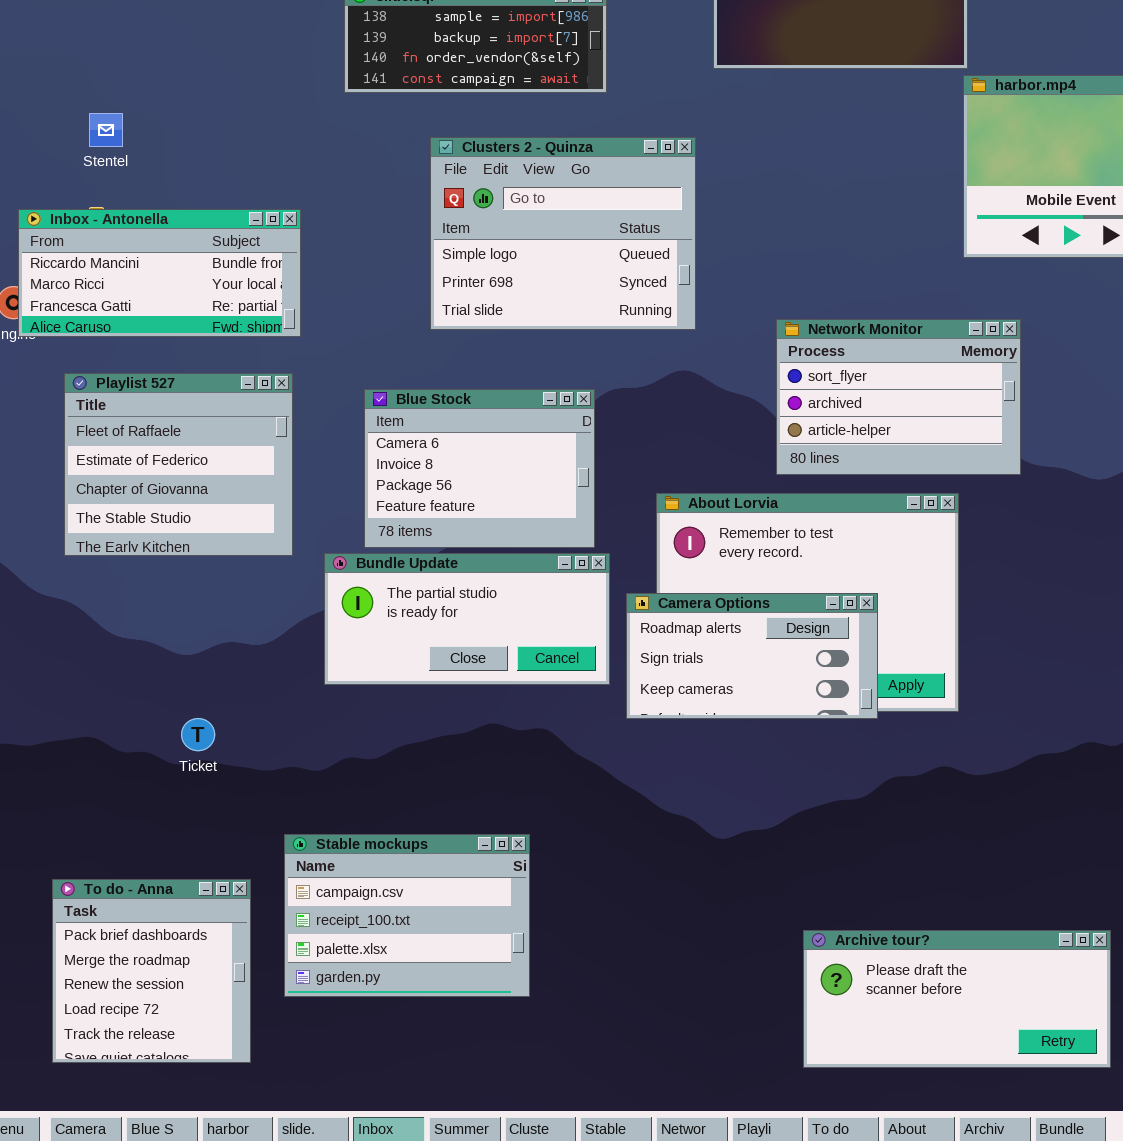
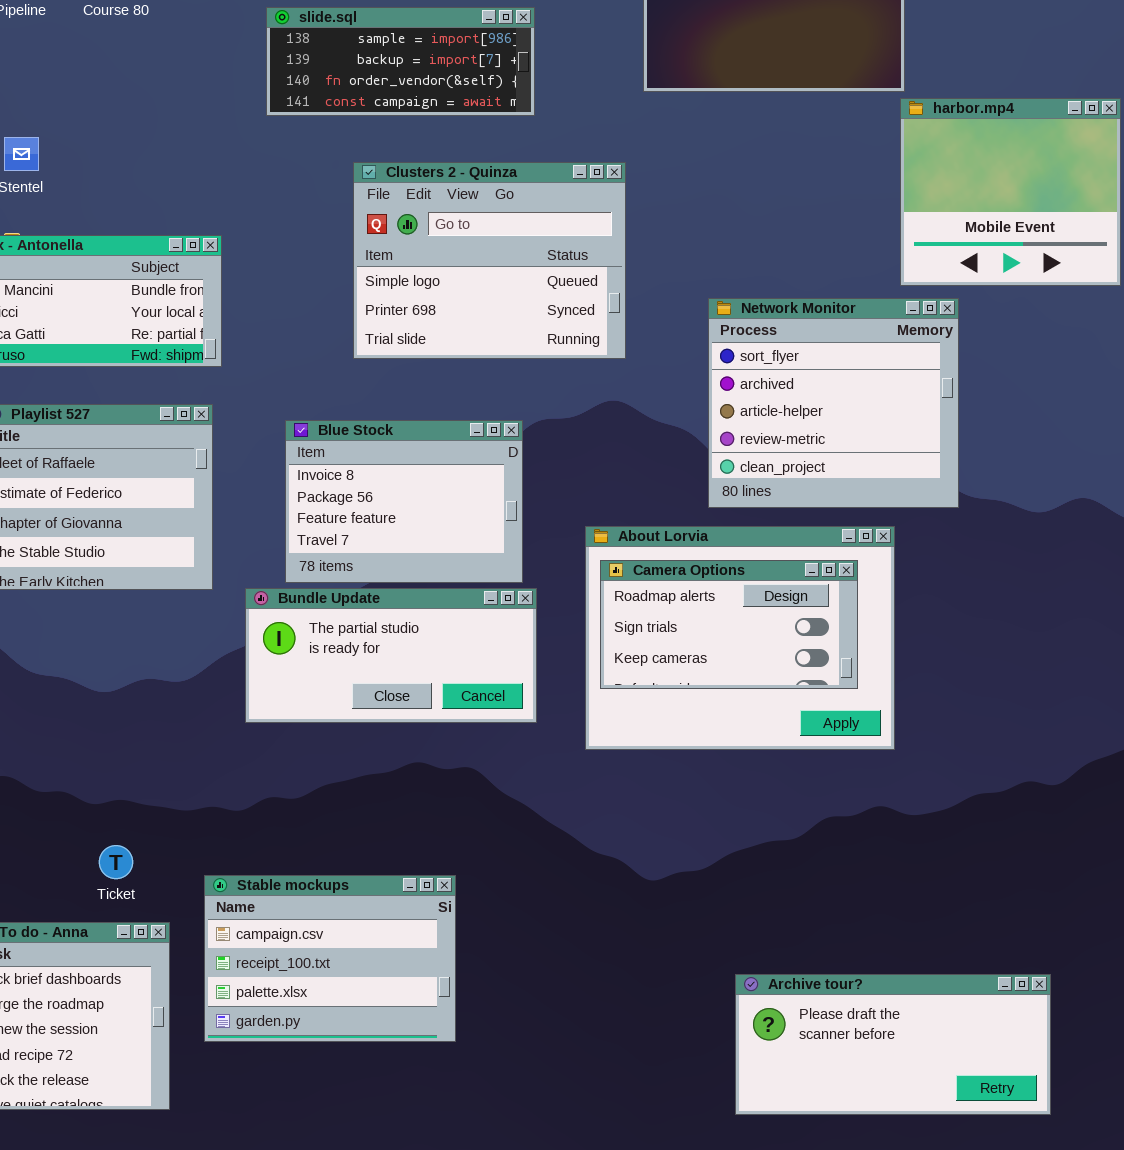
Network Monitor: [776,319,1021,475] -> [708,298,959,508], resized
Blue Stock: [364,389,595,548] -> [285,420,523,583], scrolled down 1 row
Camera Options: [626,593,878,719] -> [600,560,858,689], moved
Ticket: [181,718,215,751] -> [99,845,133,879], moved

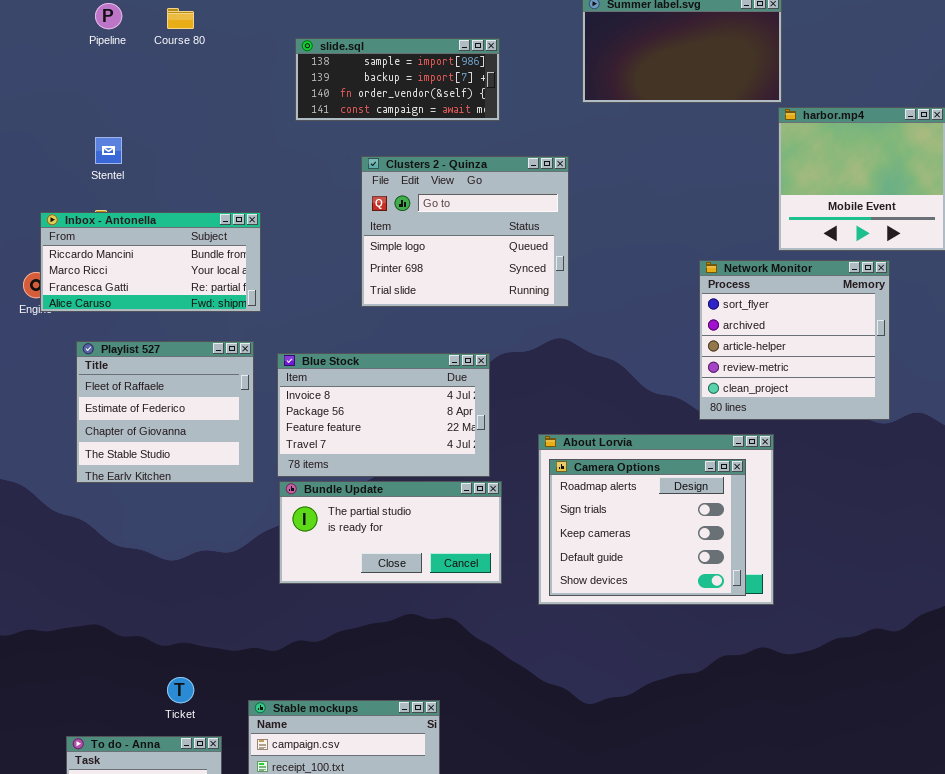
Network Monitor: [708,298,959,508] -> [699,260,890,420], moved
Blue Stock: [285,420,523,583] -> [277,353,490,477], resized
Camera Options: [600,560,858,689] -> [549,459,746,596], resized

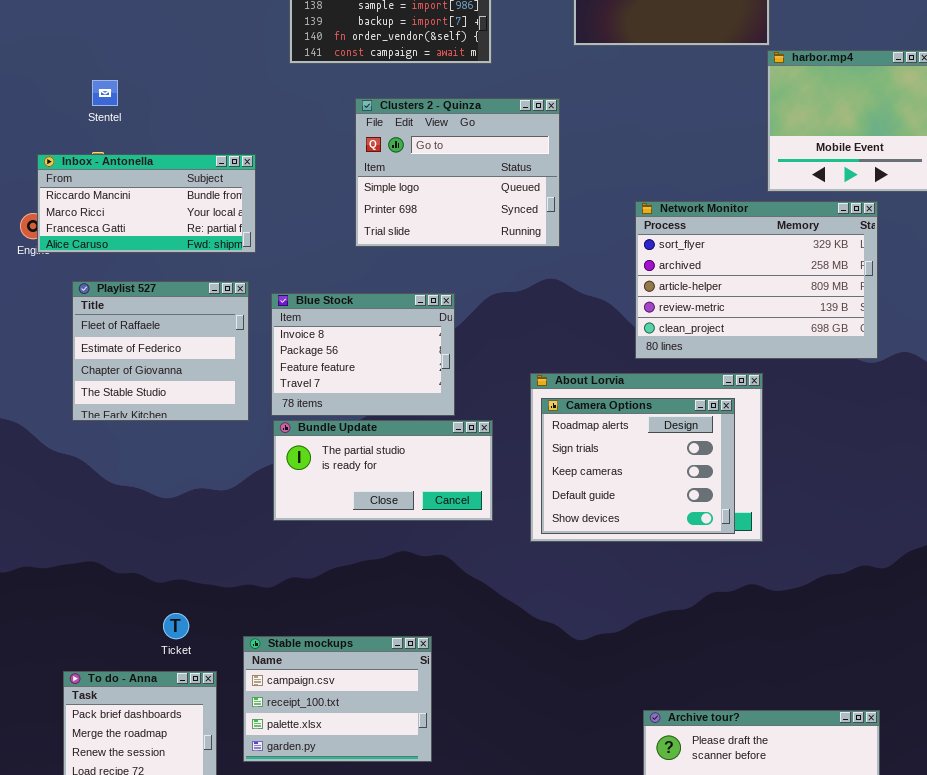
Network Monitor: [699,260,890,420] -> [635,201,878,359], resized
Blue Stock: [277,353,490,477] -> [271,293,455,416], resized

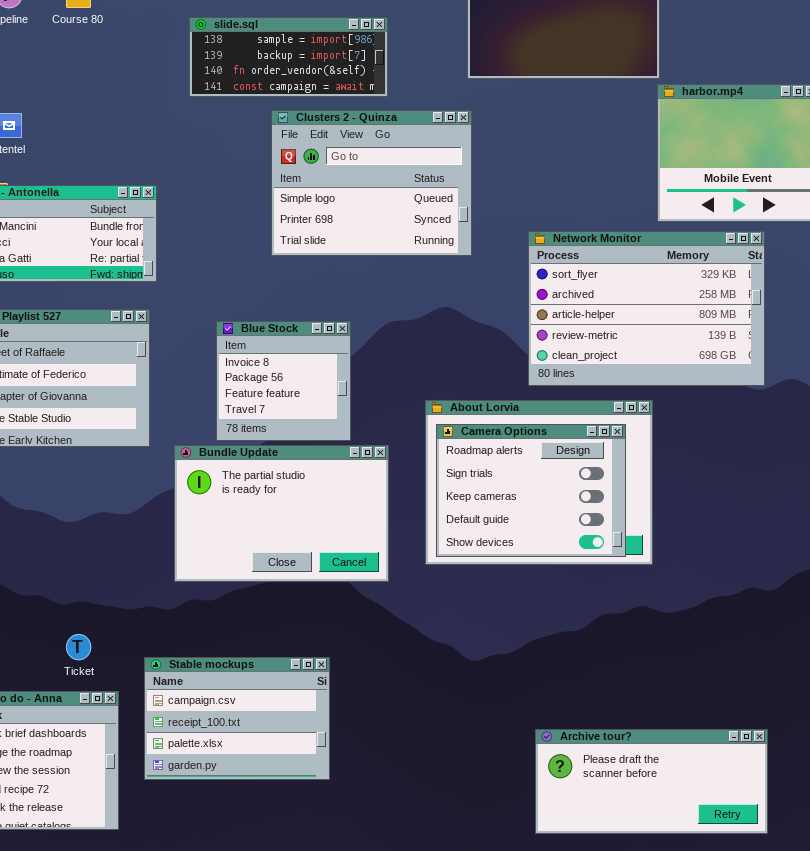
Clusters 2 - Quinza: [355,98,560,247] -> [271,110,472,256], moved
Blue Stock: [271,293,455,416] -> [216,321,351,441], resized
Bundle Update: [273,420,493,521] -> [174,445,389,582], resized

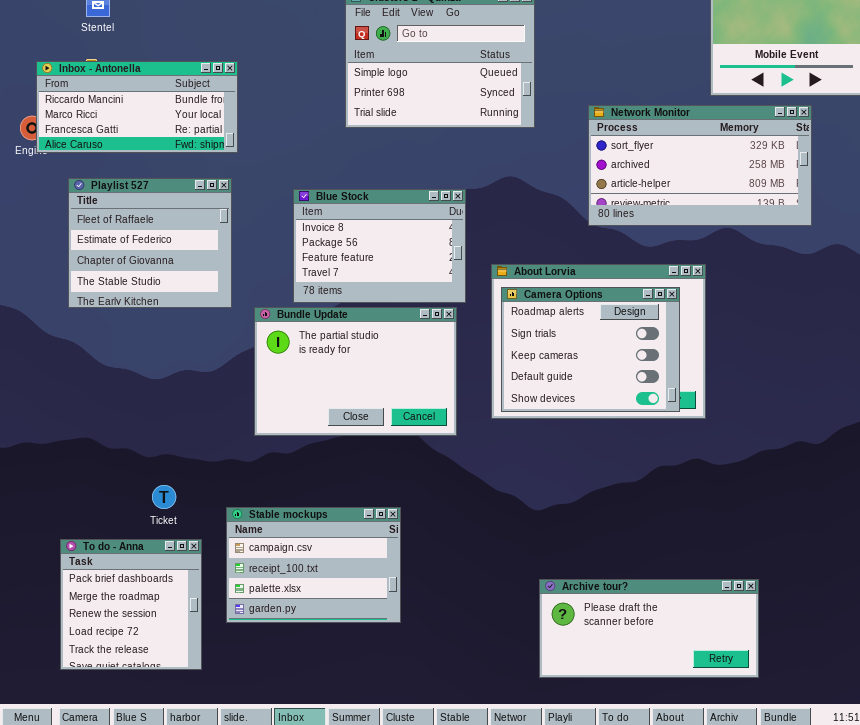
Network Monitor: [528,231,765,386] -> [588,105,812,226], resized
Blue Stock: [216,321,351,441] -> [293,189,466,303], resized
Archive tour?: [535,729,768,834] -> [539,579,759,678], moved

